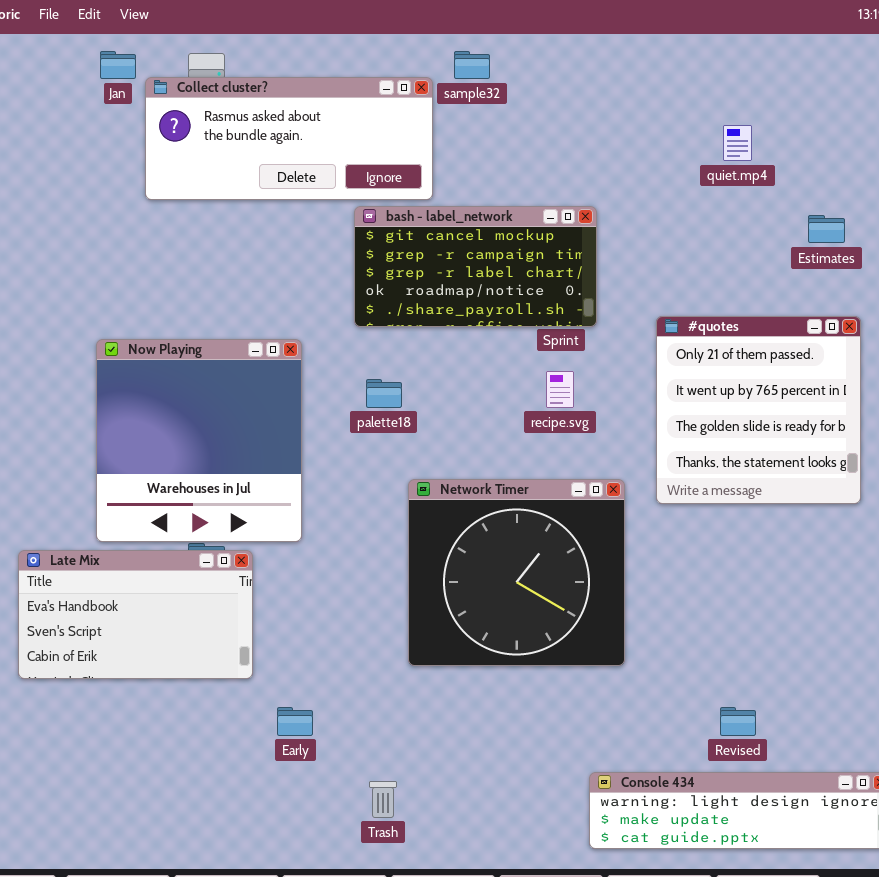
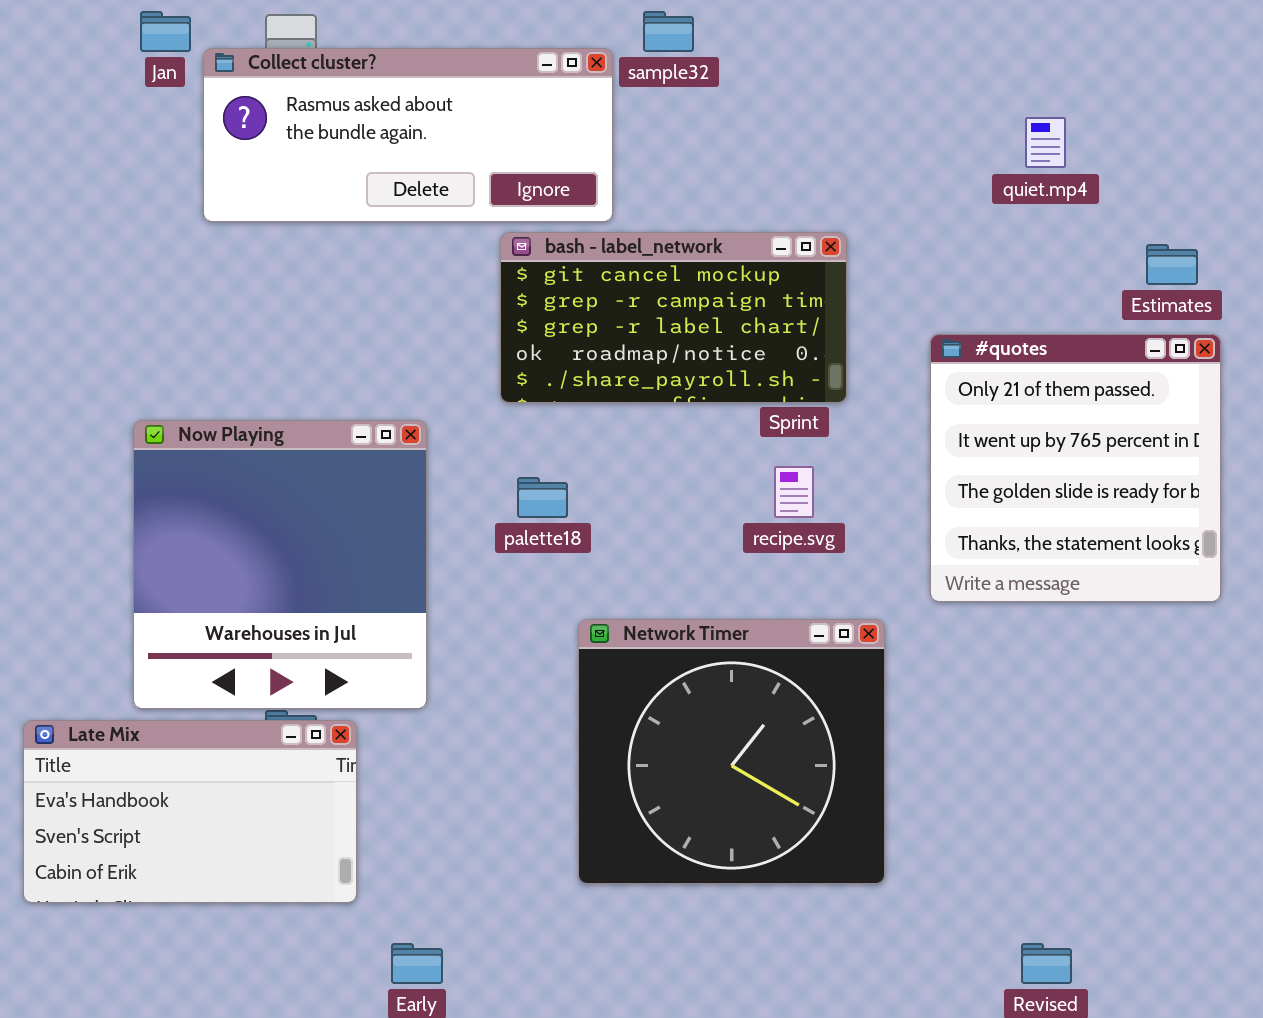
#quotes: [656,316,861,504] -> [930,334,1221,602], moved

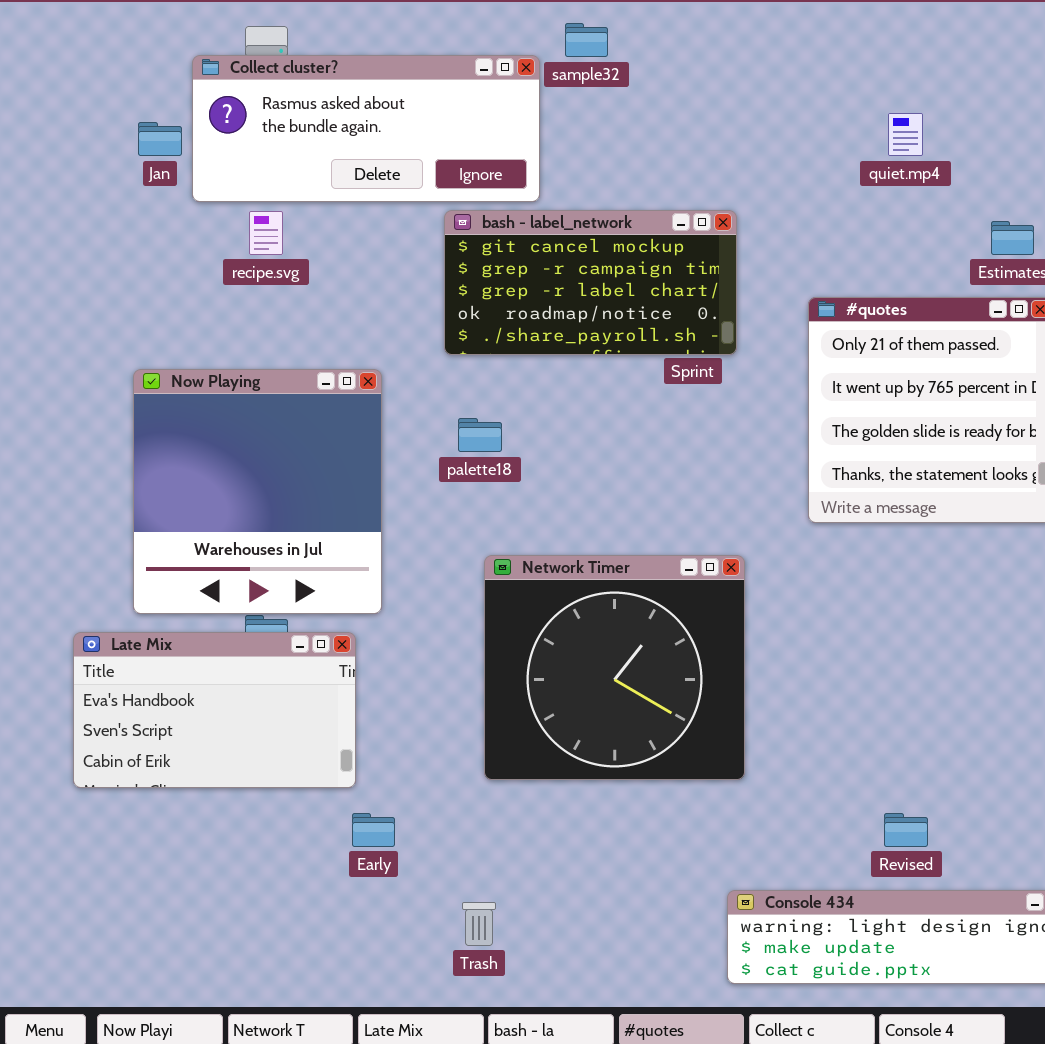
Jan: [140,11,191,52] -> [138,122,182,156], moved
recipe.svg: [774,466,814,518] -> [249,211,283,255], moved
Network Timer: [578,619,885,884] -> [484,555,745,780], moved
Late Mix: [23,720,357,903] -> [73,632,356,788], moved

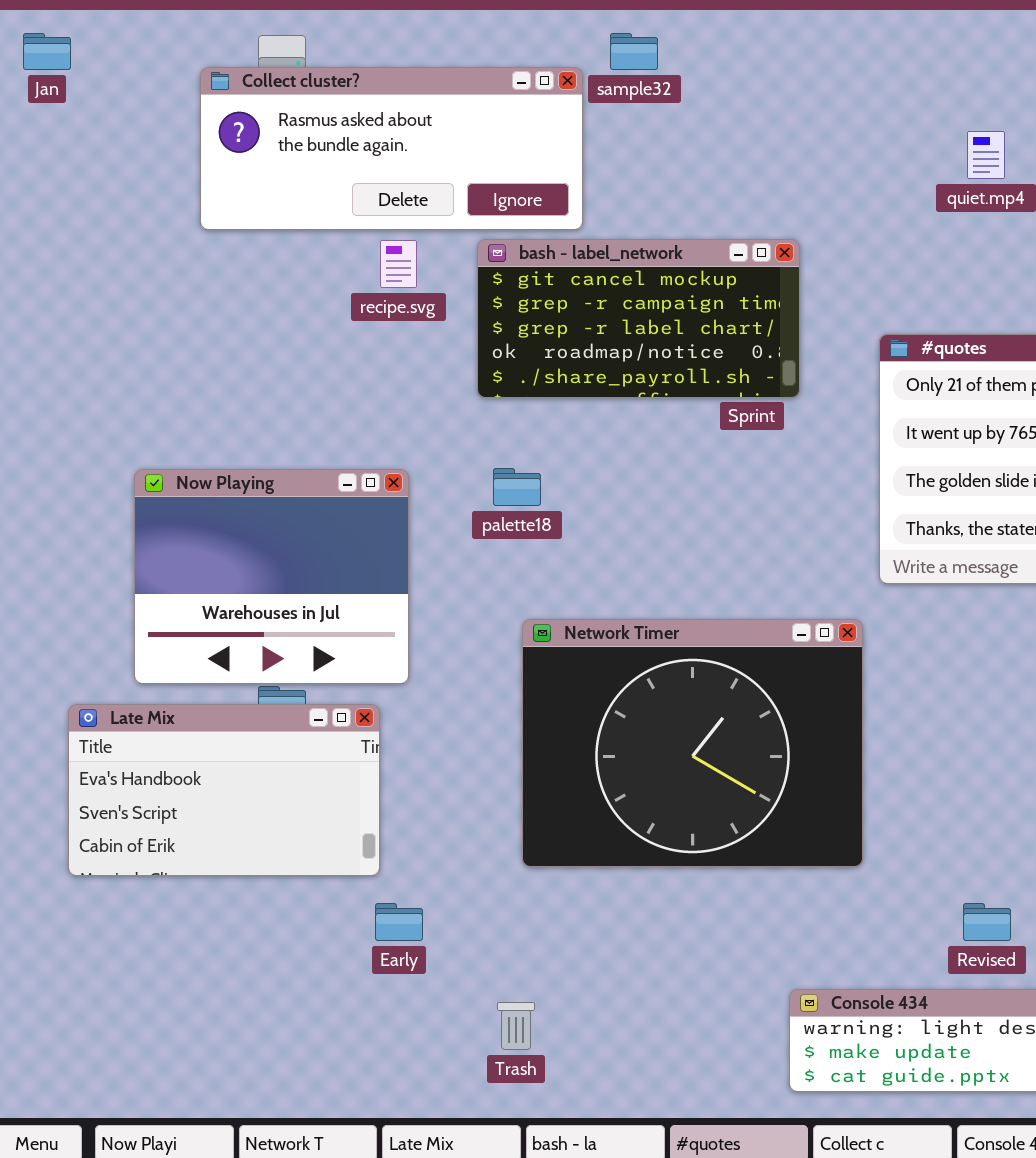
Jan: [138,122,182,156] -> [23,33,71,70], moved
recipe.svg: [249,211,283,255] -> [380,240,417,288], moved
Now Playing: [133,369,382,614] -> [134,469,409,684], resized
Network Timer: [484,555,745,780] -> [522,619,863,867], resized

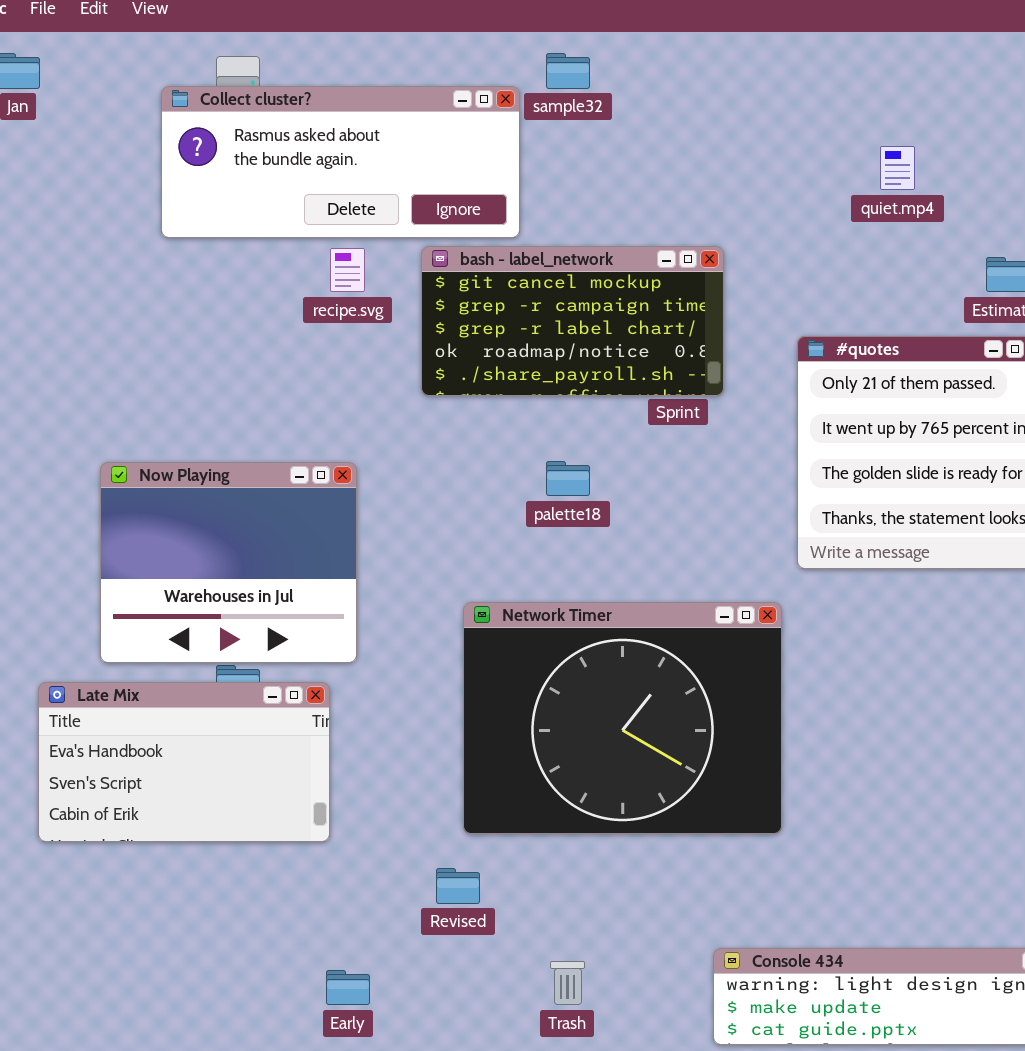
palette18: [493,468,541,506] -> [546,461,590,496], moved
Early: [375,903,423,941] -> [326,970,370,1005], moved
Revised: [963,903,1011,941] -> [436,868,480,904], moved
Trash: [497,1002,535,1050] -> [550,961,585,1005], moved

